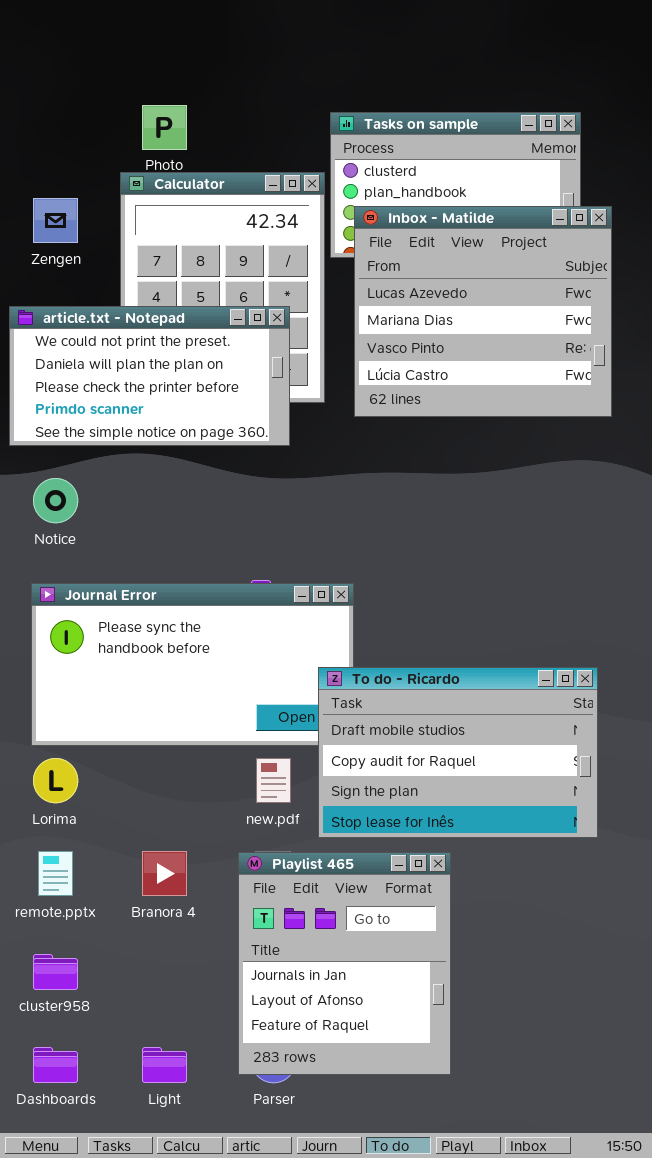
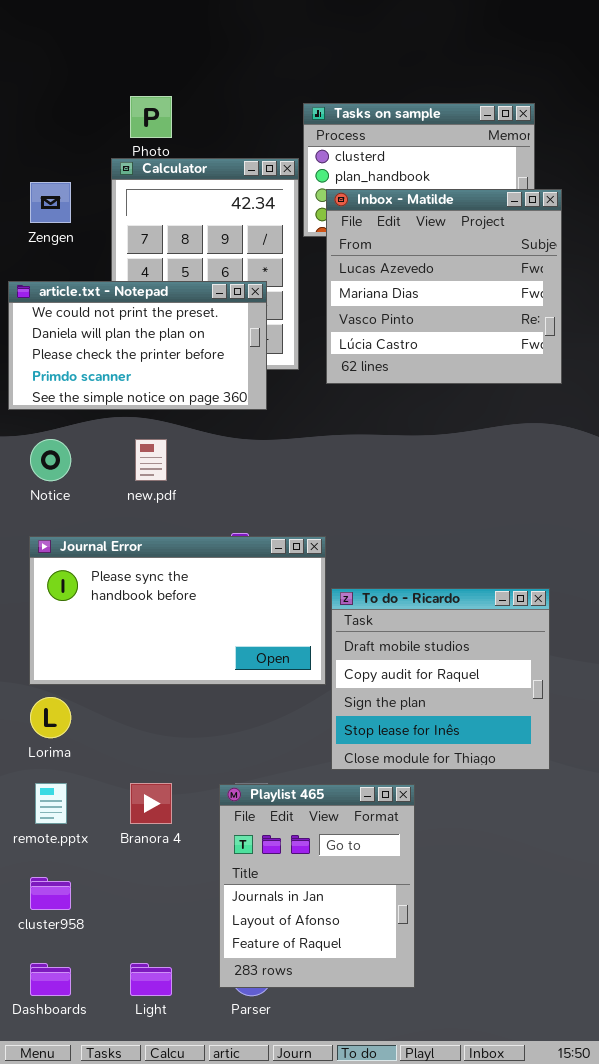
To do - Ricardo: [318,667,598,838] -> [331,588,550,770], resized
new.pdf: [256,758,291,803] -> [135,439,167,481], moved

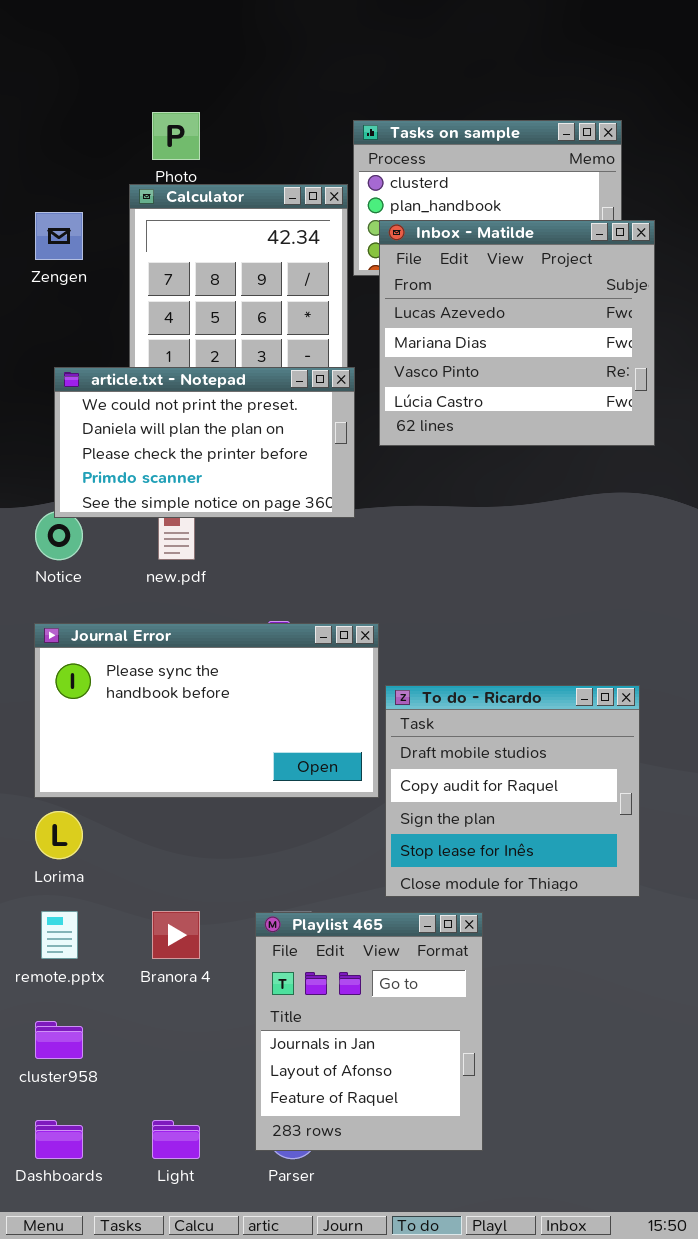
article.txt - Notepad: [8,281,267,410] -> [54,367,355,518], moved

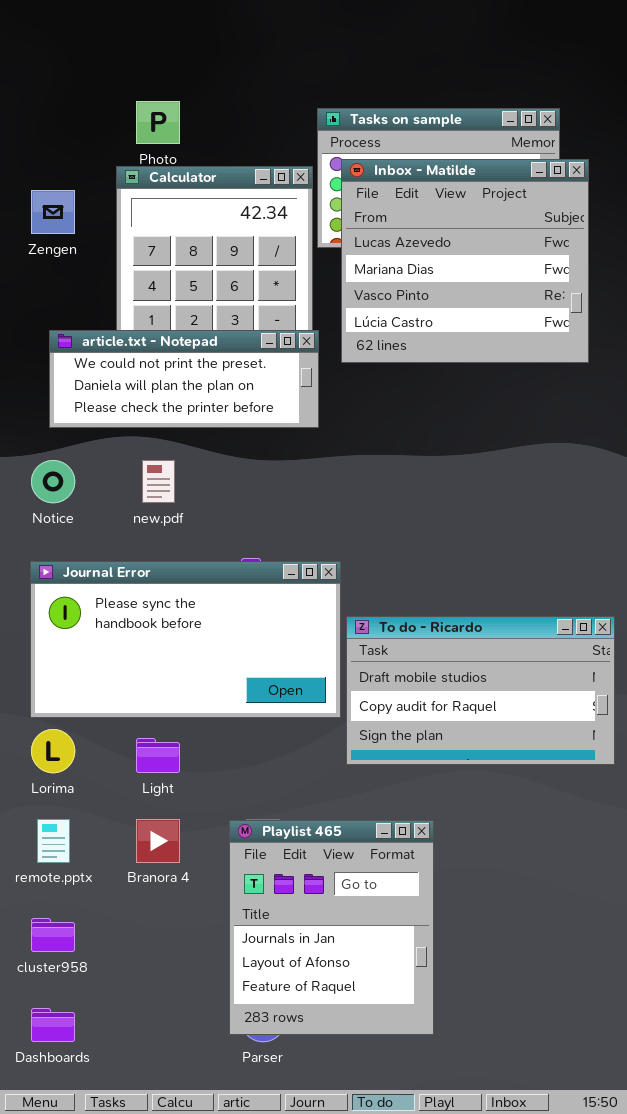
Inbox - Matilde: [379,220,655,446] -> [341,159,589,363], moved
article.txt - Notepad: [54,367,355,518] -> [49,330,319,428], resized
To do - Ricardo: [385,685,640,897] -> [346,616,615,765], resized
Light: [152,1120,200,1159] -> [136,738,180,773], moved

